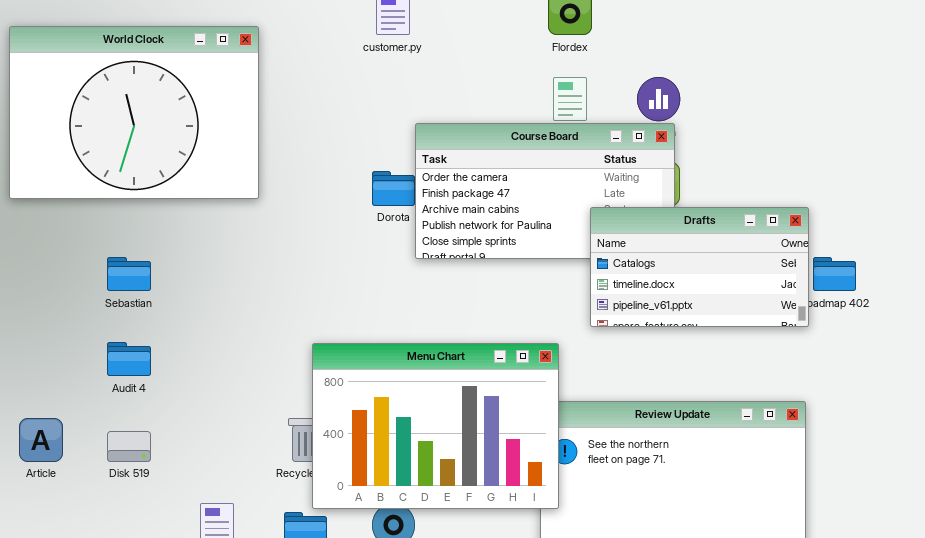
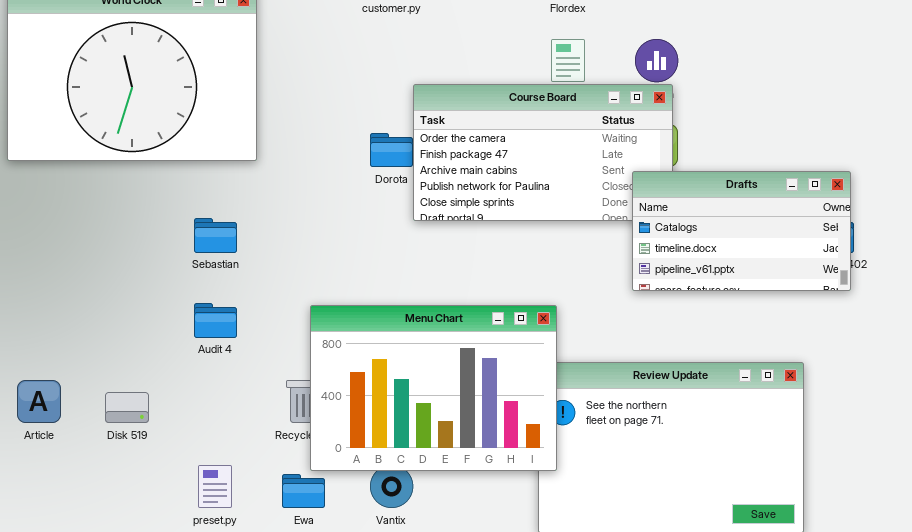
Drafts: [590,207,809,327] -> [632,171,851,291], moved
Sebastian: [107,257,151,291] -> [194,218,237,253], moved
Audit 4: [107,342,151,376] -> [194,303,237,338], moved

